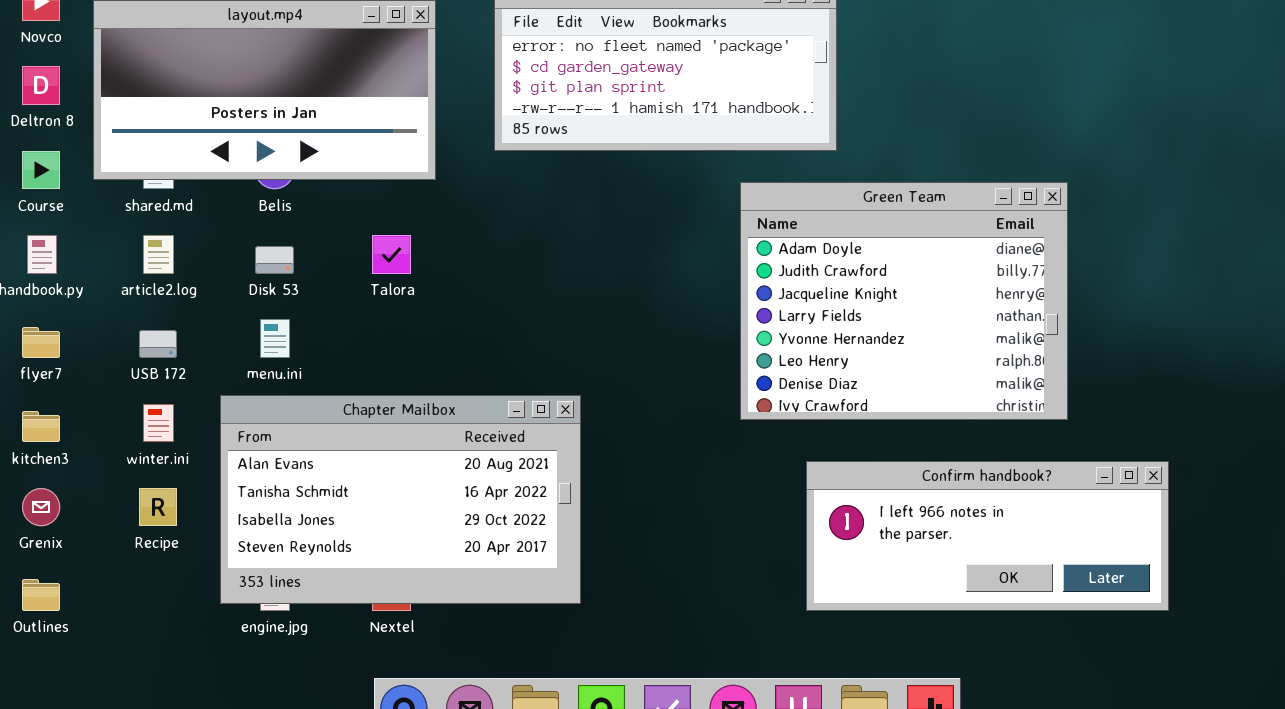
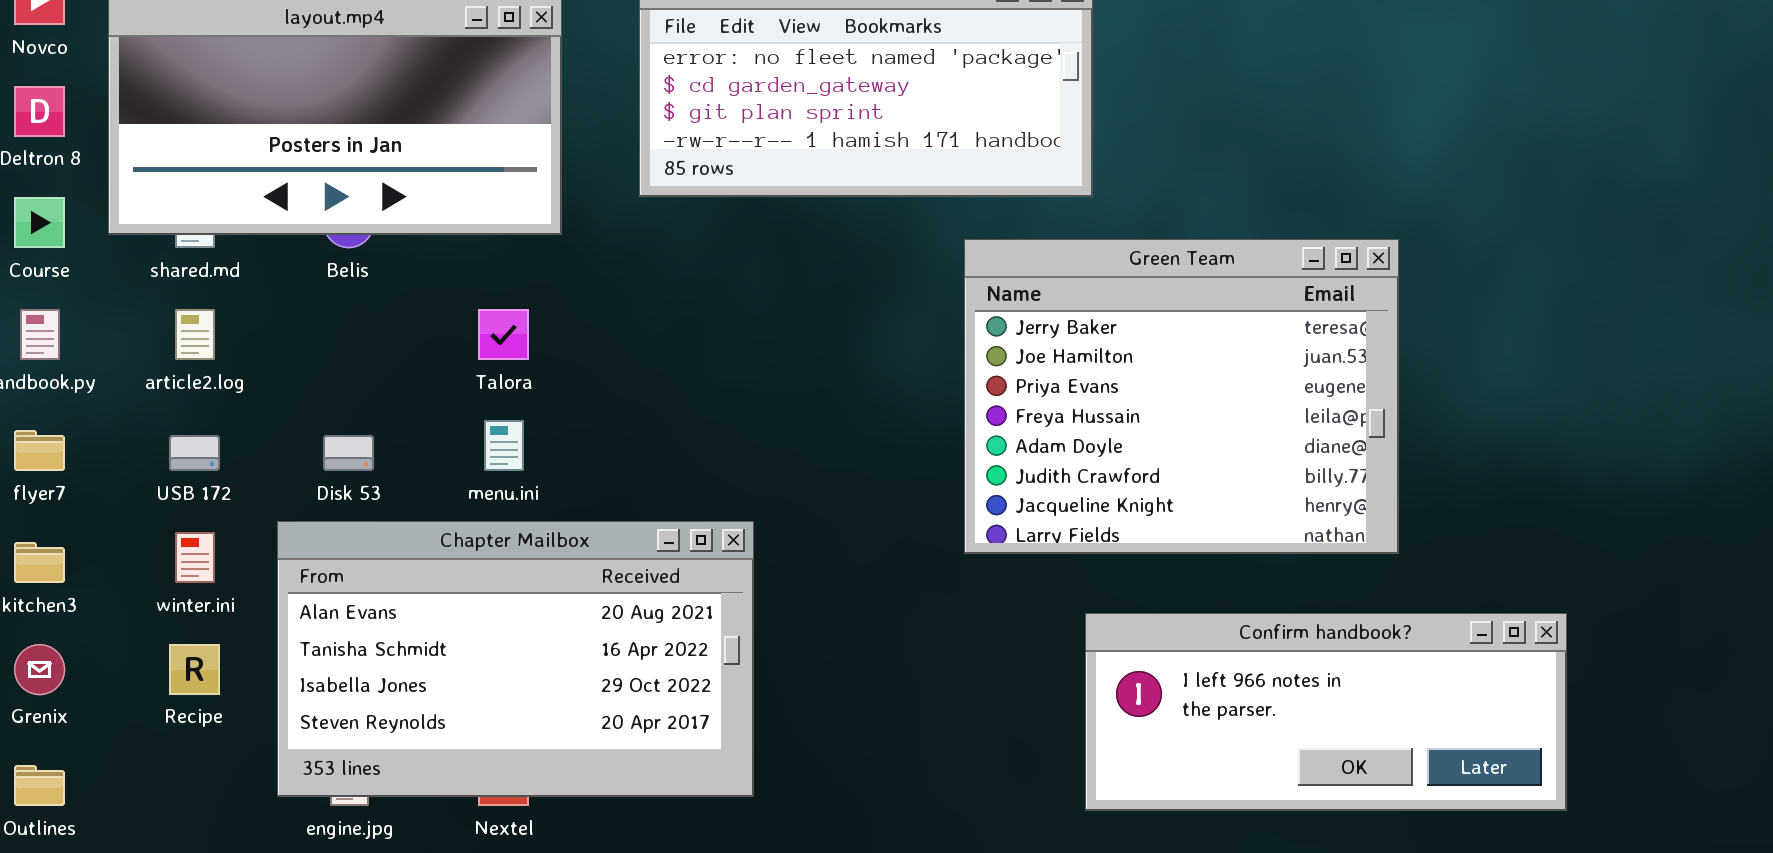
Green Team: [740,182,1068,420] -> [964,239,1399,554], scrolled up 4 rows
Disk 53: [255,246,294,274] -> [323,435,374,471], moved
menu.ini: [260,319,290,358] -> [484,420,524,471], moved
Confirm handbook?: [806,461,1169,611] -> [1085,613,1567,811], moved

